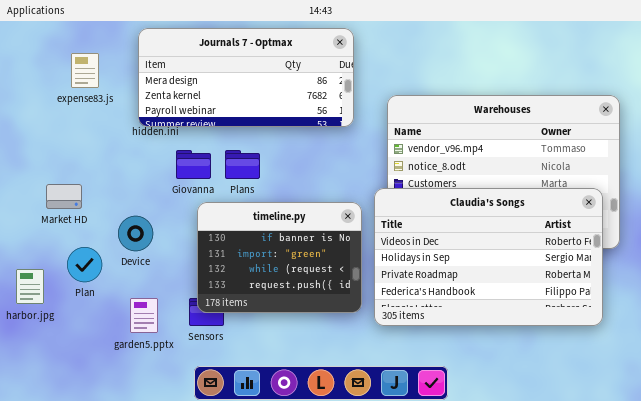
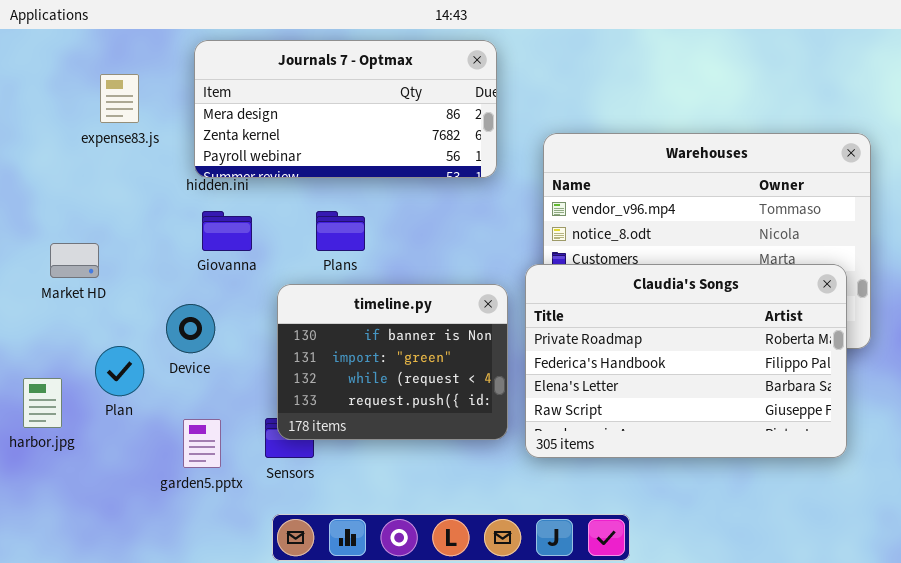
Giovanna: [176,150,211,179] -> [202,211,252,251], moved
Market HD: [46,184,82,209] -> [50,243,99,278], moved
Claudia's Songs: [374,188,603,326] -> [525,264,847,458], scrolled down 2 rows

